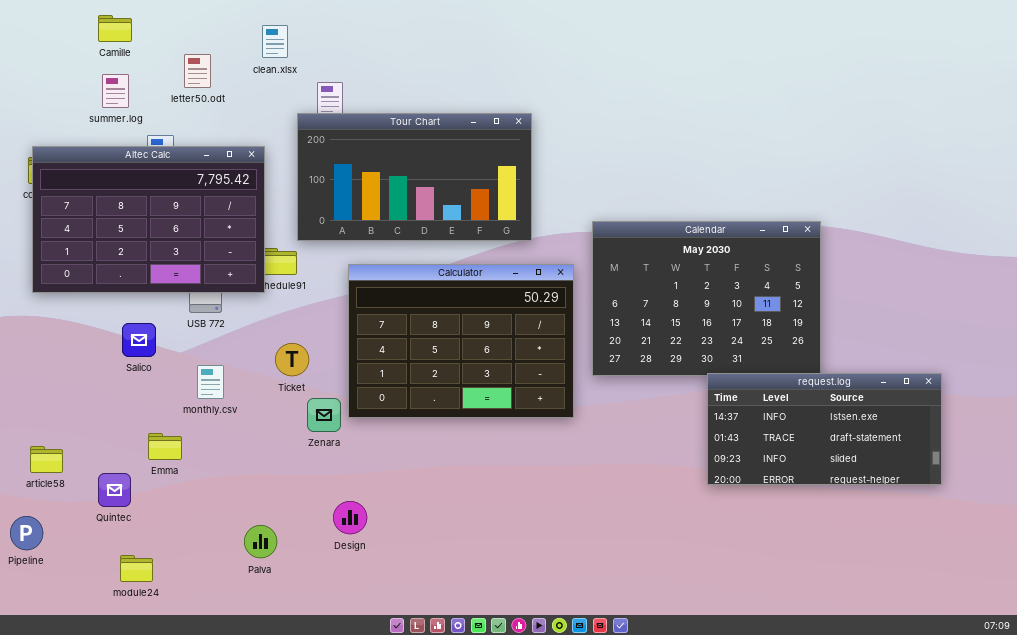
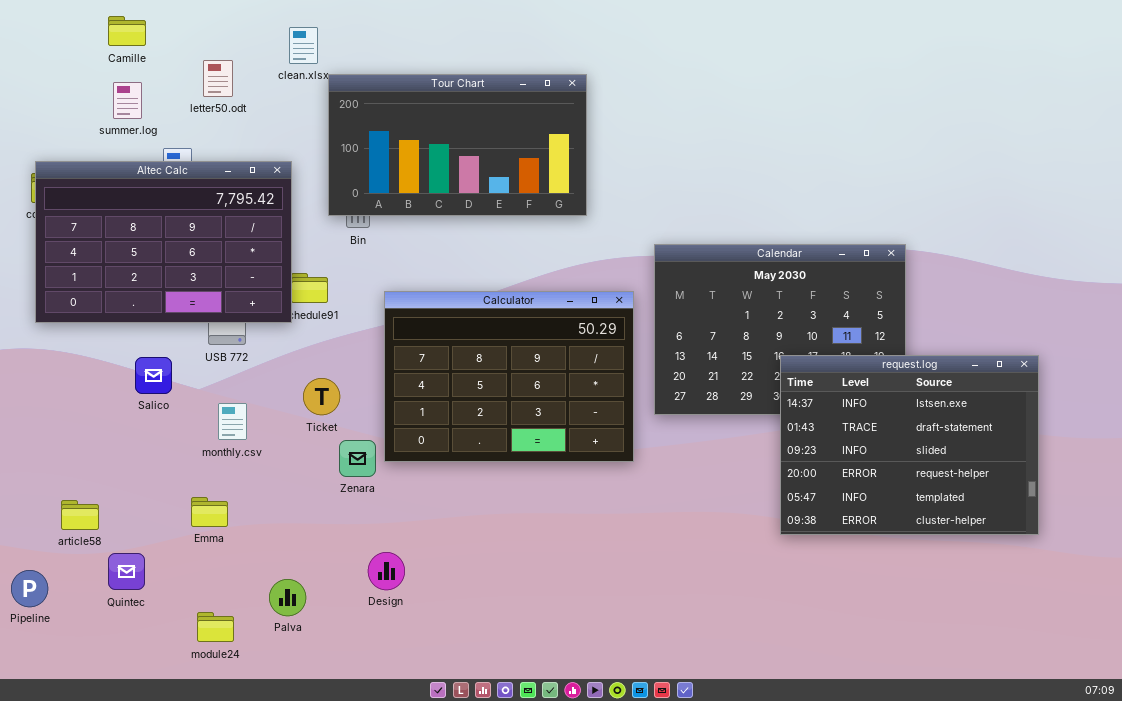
Tour Chart: [297,113,532,241] -> [328,74,587,216], moved
request.log: [707,373,942,485] -> [780,355,1039,535], resized
Emma: [148,433,182,460] -> [191,497,228,527], moved
article58: [30,446,63,473] -> [61,500,99,530], moved
Quintec: [98,473,131,507] -> [108,553,145,590], moved
module24: [120,555,153,582] -> [197,612,234,642], moved

